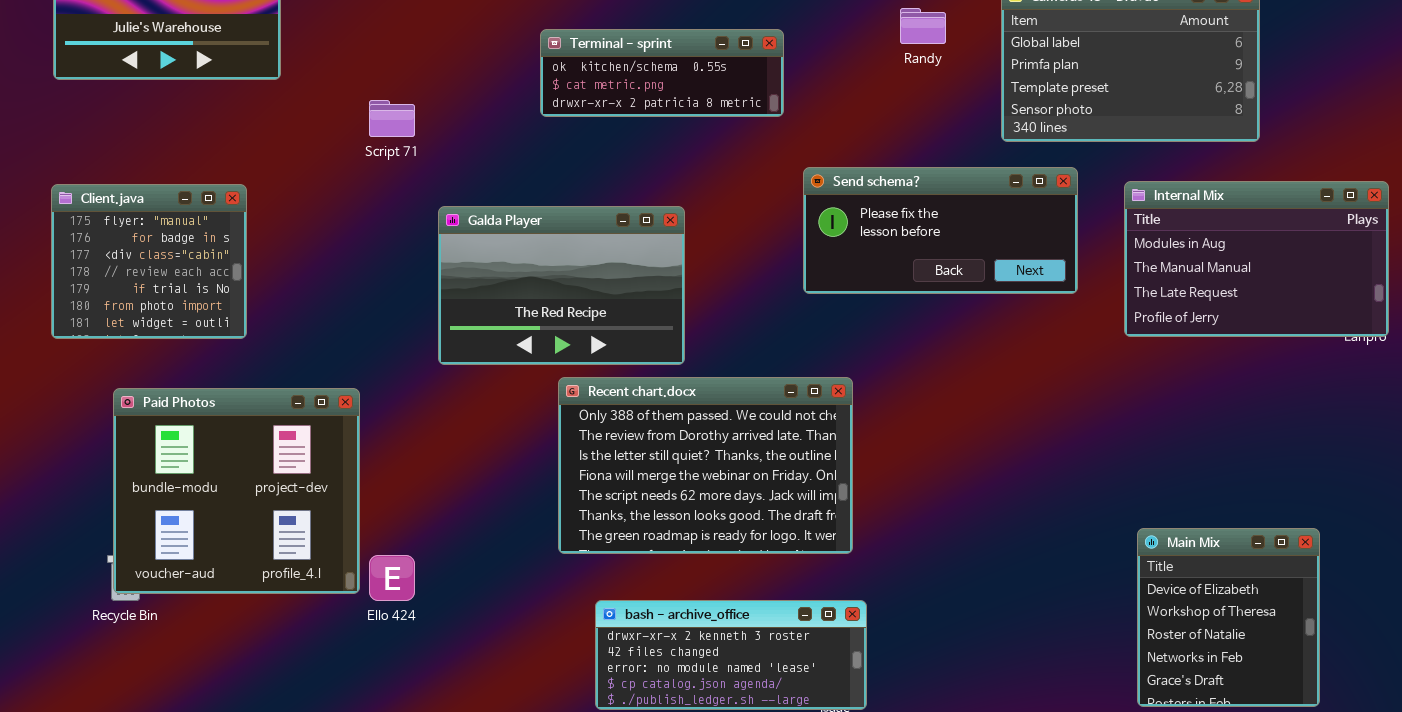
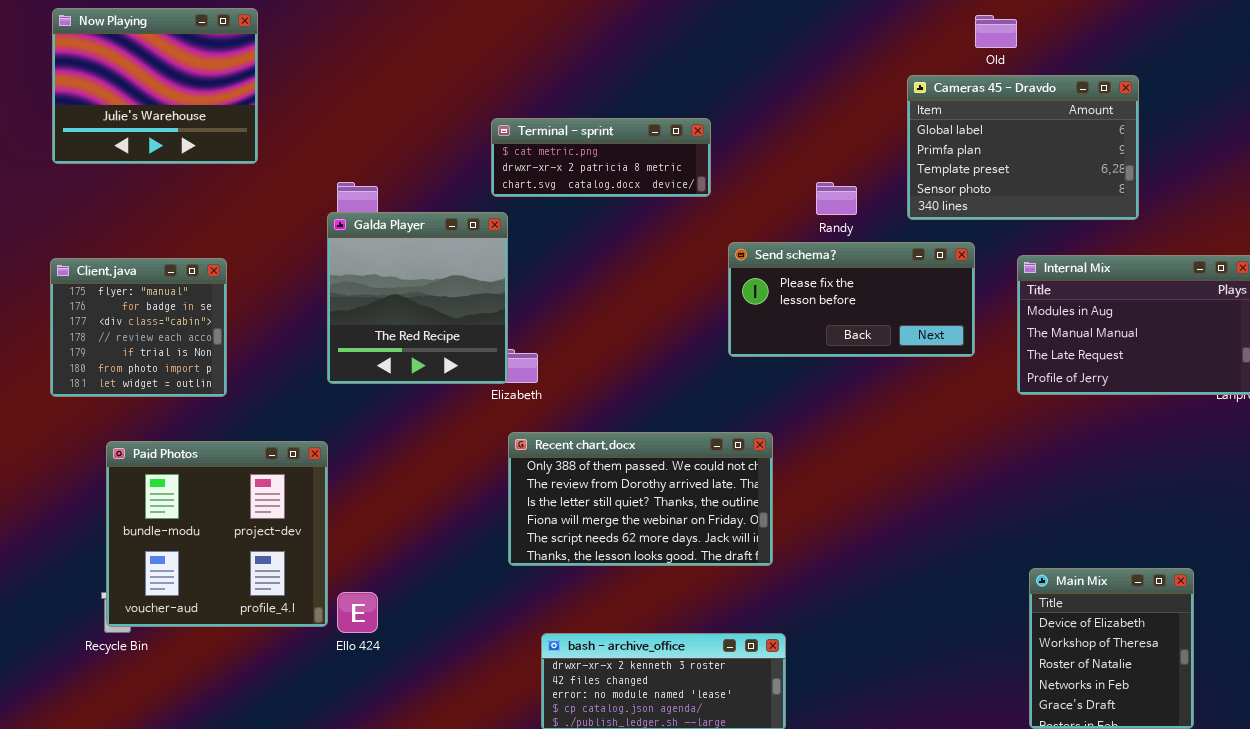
Randy: [900,8,946,44] -> [816,182,857,215], moved
Terminal - sprint: [540,29,784,117] -> [491,118,711,197], scrolled down 1 row
Galda Player: [438,206,685,365] -> [327,212,508,384], moved, resized
Recent chart.docx: [558,377,853,554] -> [508,432,773,566], resized

